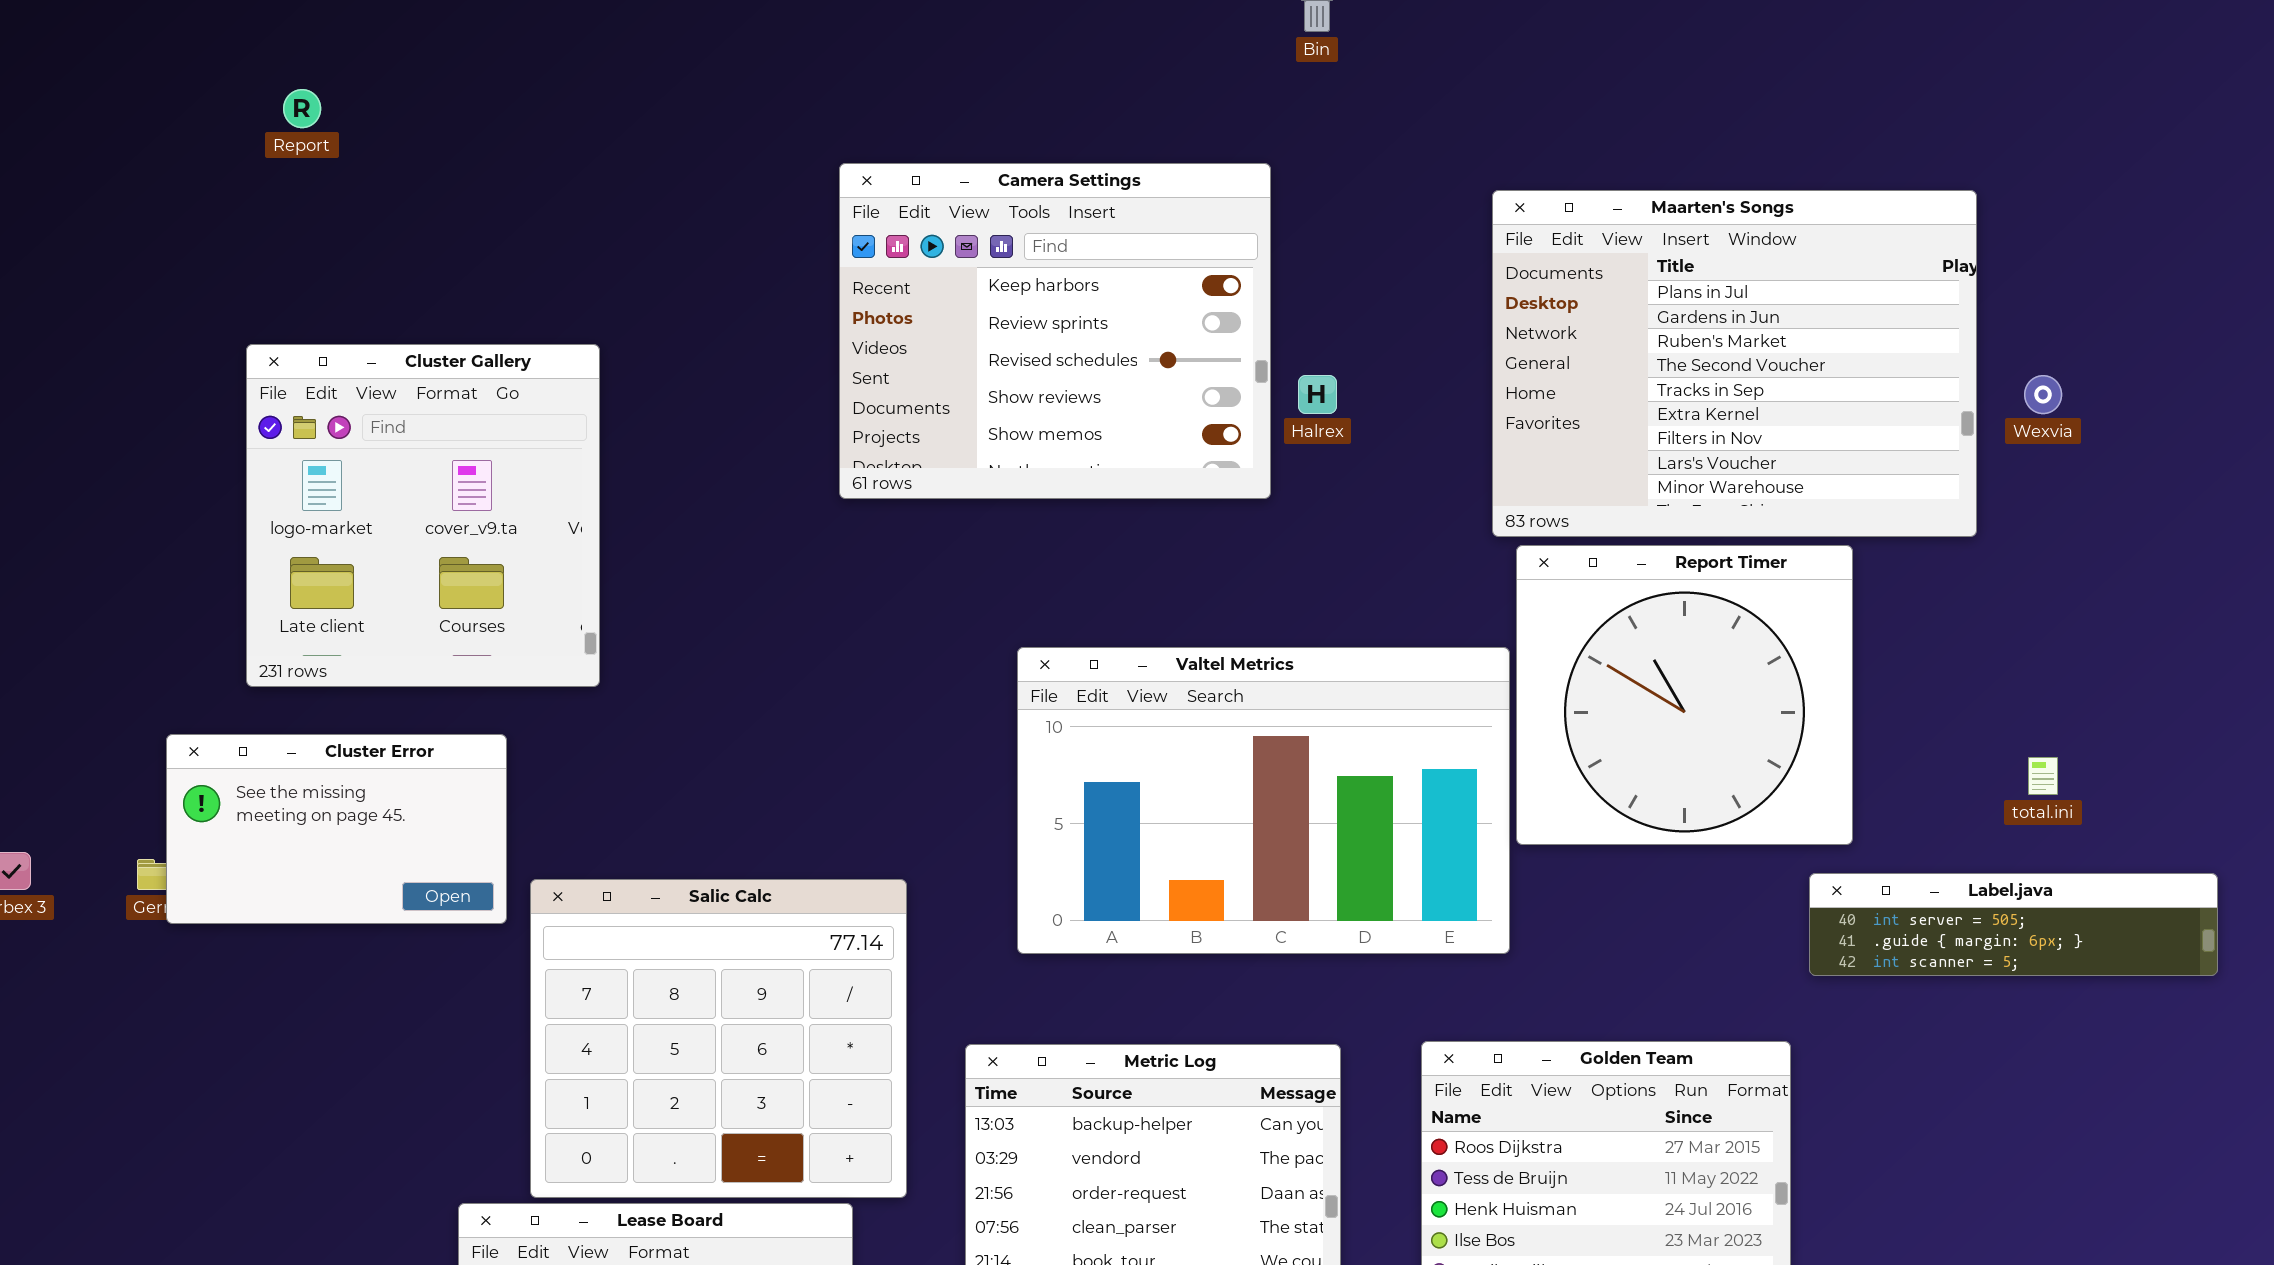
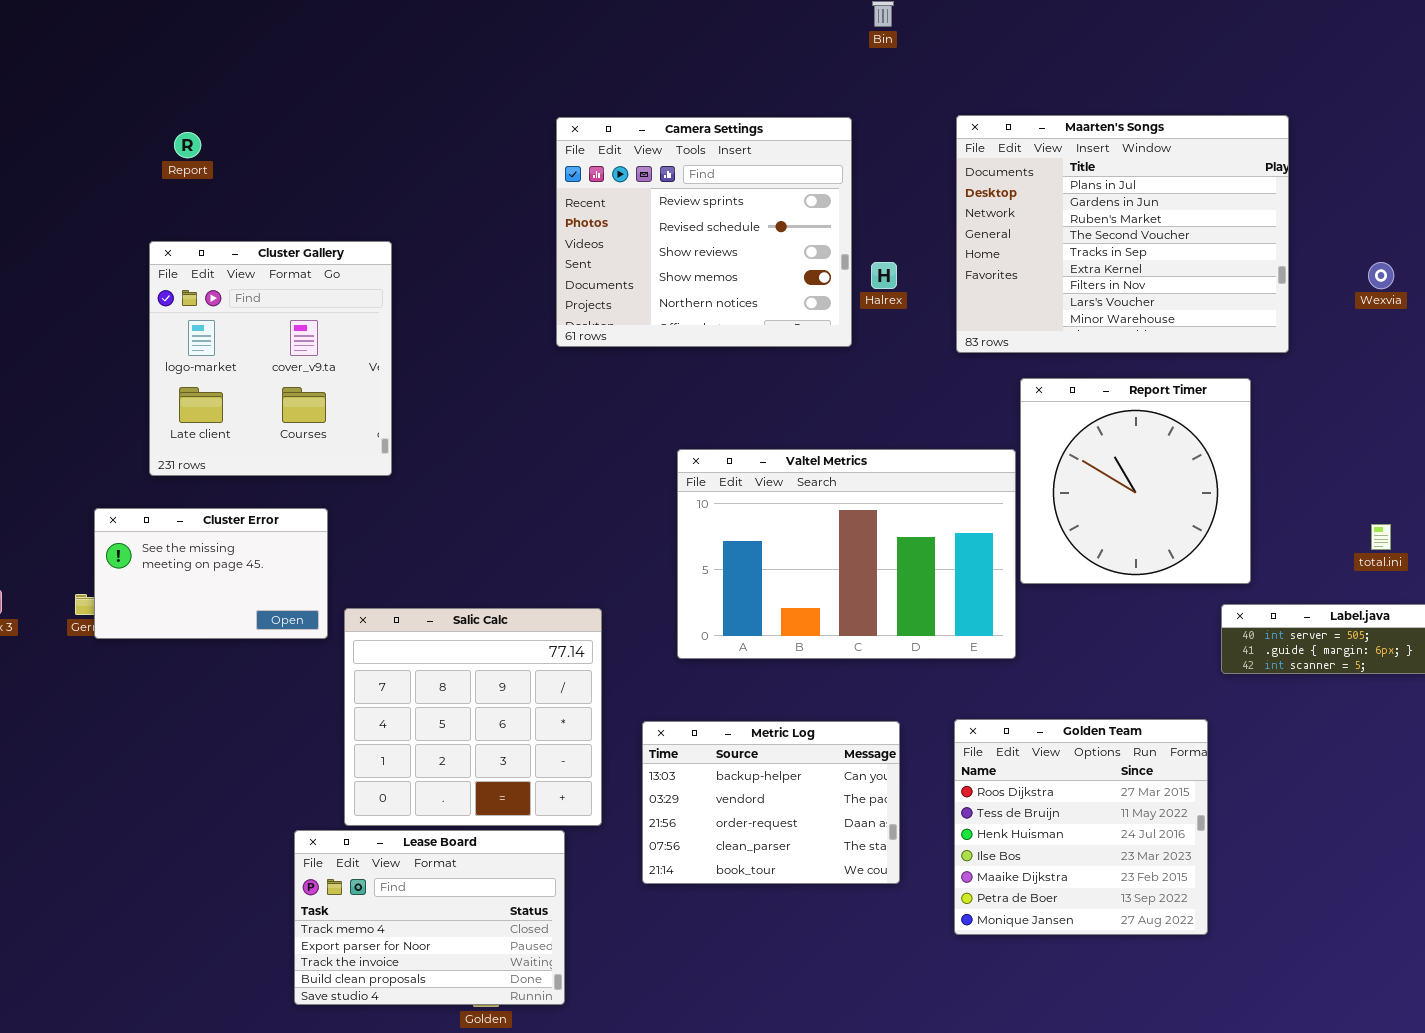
Report: [283,89,321,128] -> [174,132,201,158], moved
Camera Settings: [839,163,1271,499] -> [556,117,852,347], scrolled down 1 row
Maarten's Songs: [1492,190,1977,537] -> [956,115,1289,353], moved

